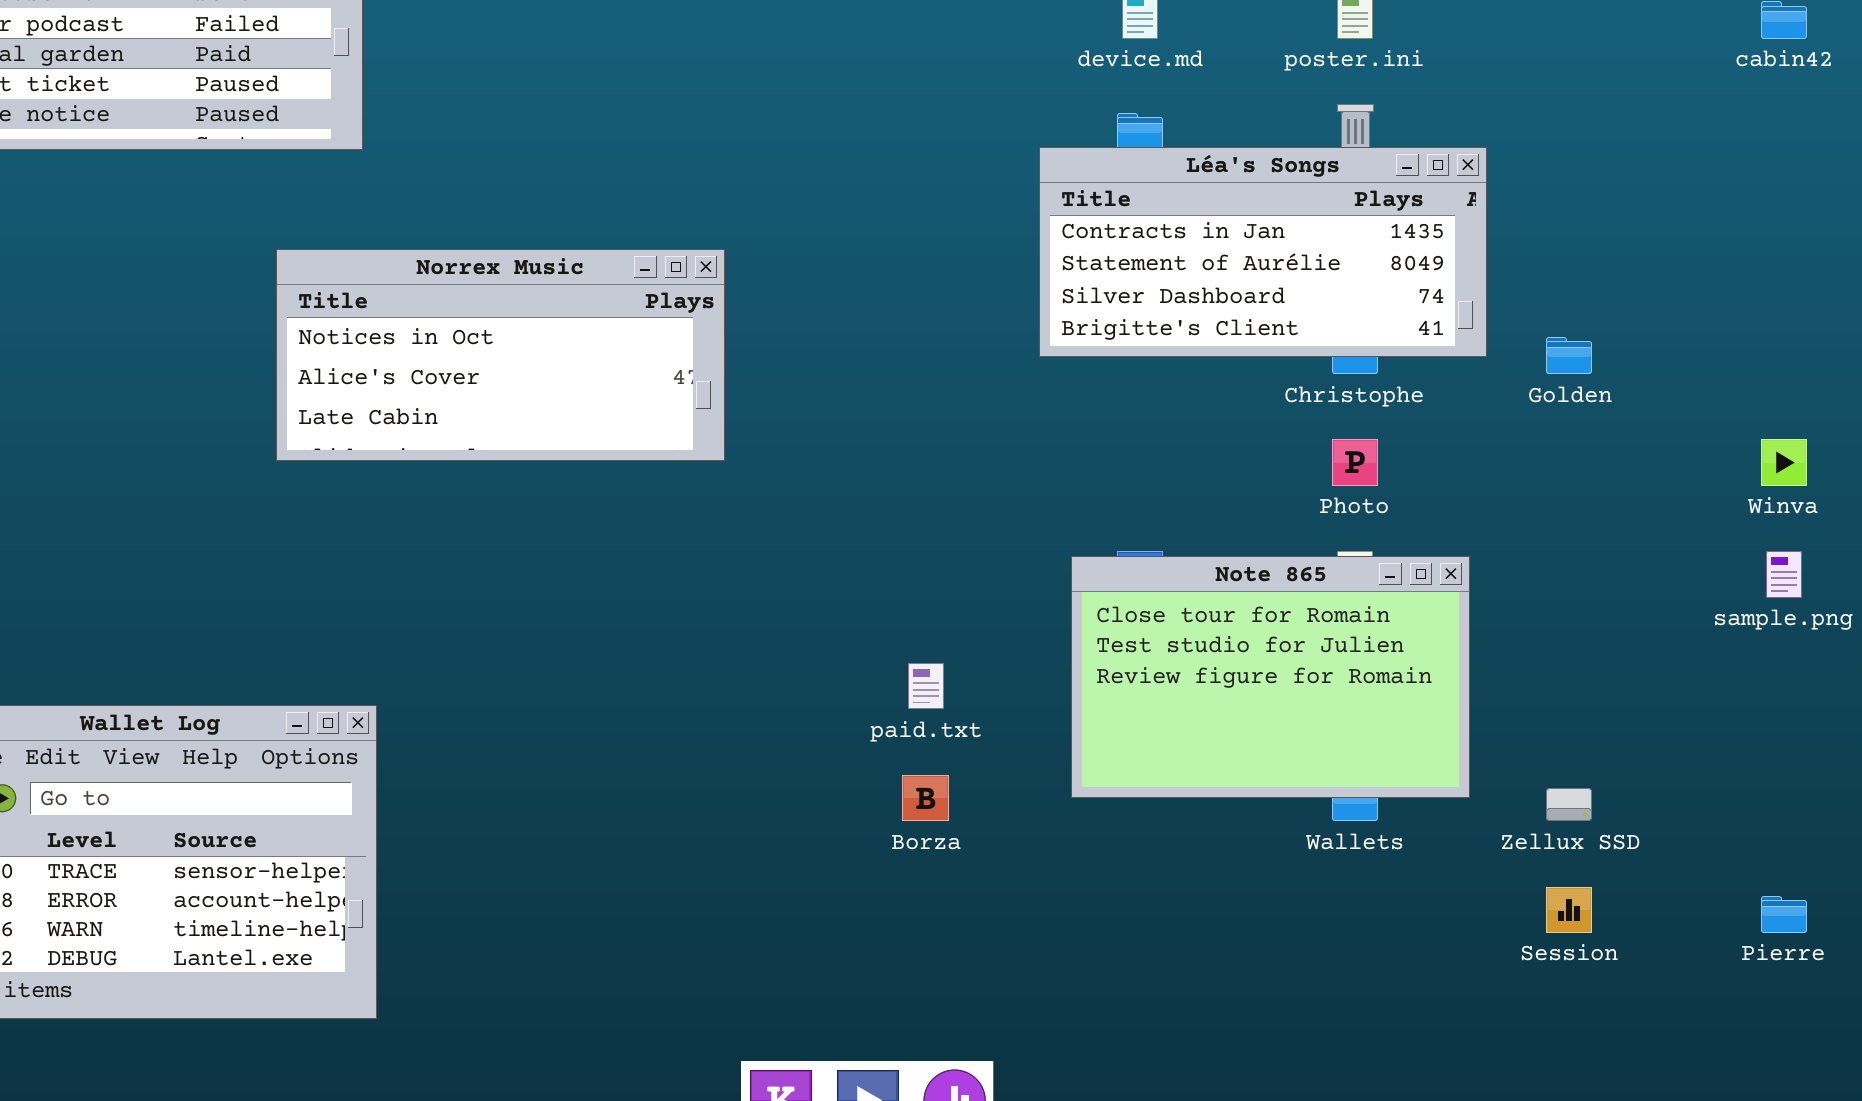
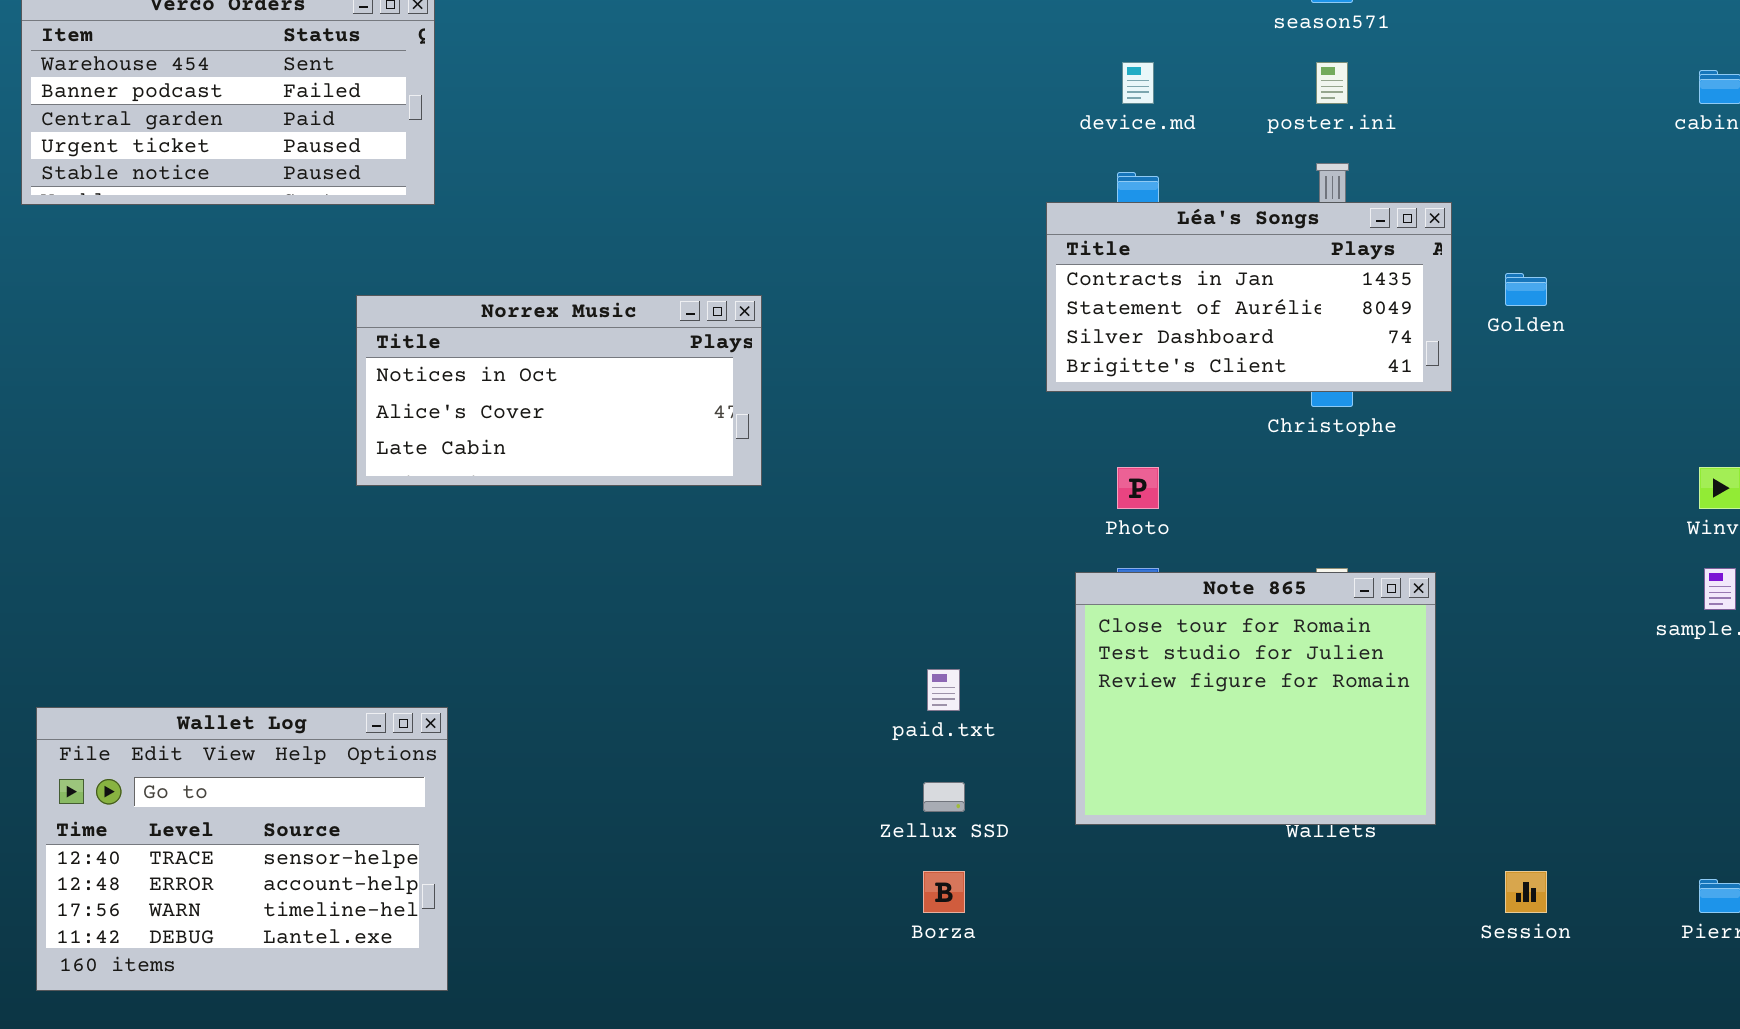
Golden: [1546,337,1592,374] -> [1505,273,1547,306], moved
Photo: [1332,439,1378,486] -> [1117,467,1159,509], moved
Note 865: [1071,556,1470,798] -> [1075,572,1436,825], resized
Borza: [902,775,949,821] -> [923,871,965,913], moved
Zellux SSD: [1546,788,1592,821] -> [923,782,965,812], moved

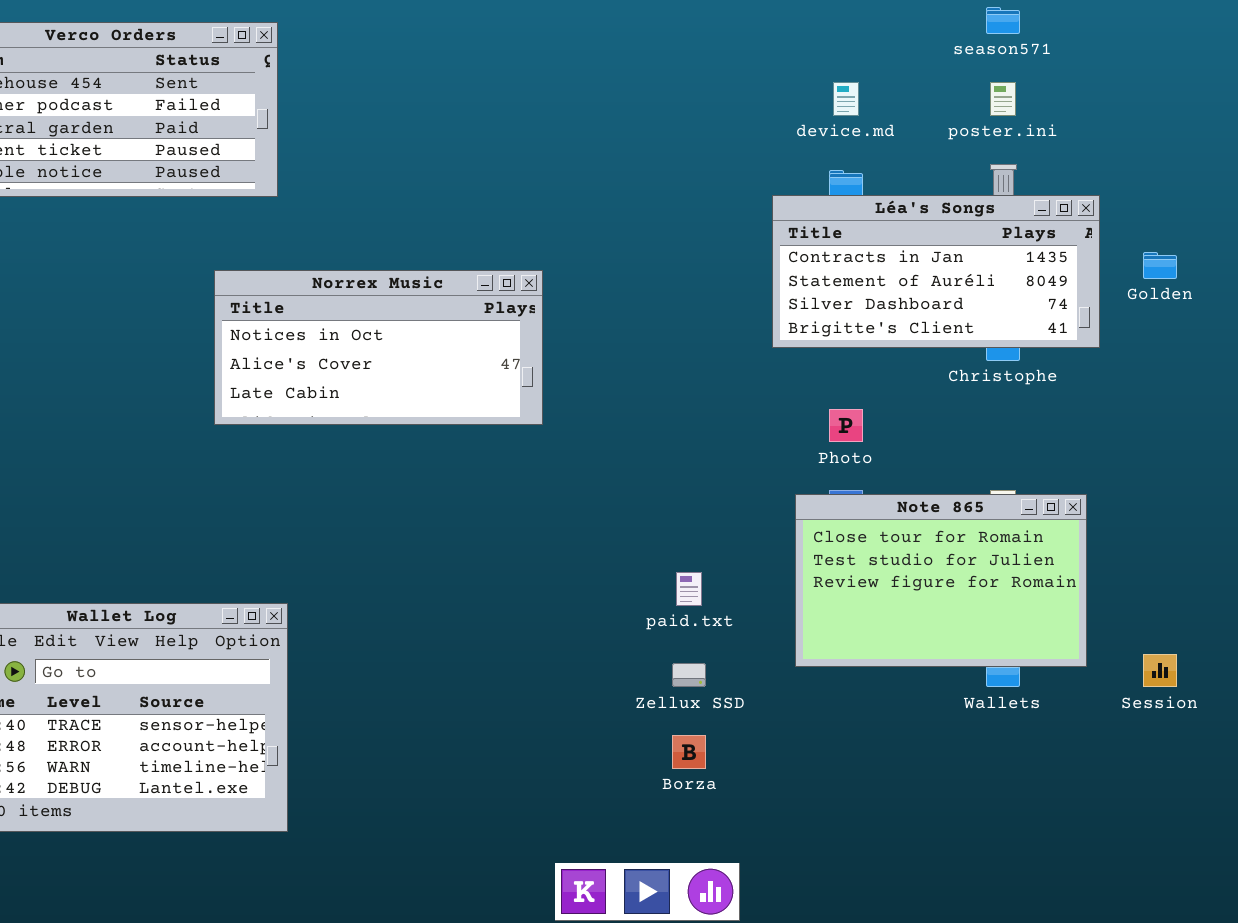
Note 865: [1075,572,1436,825] -> [795,494,1087,667], resized
Session: [1505,871,1547,913] -> [1143,654,1177,687], moved

